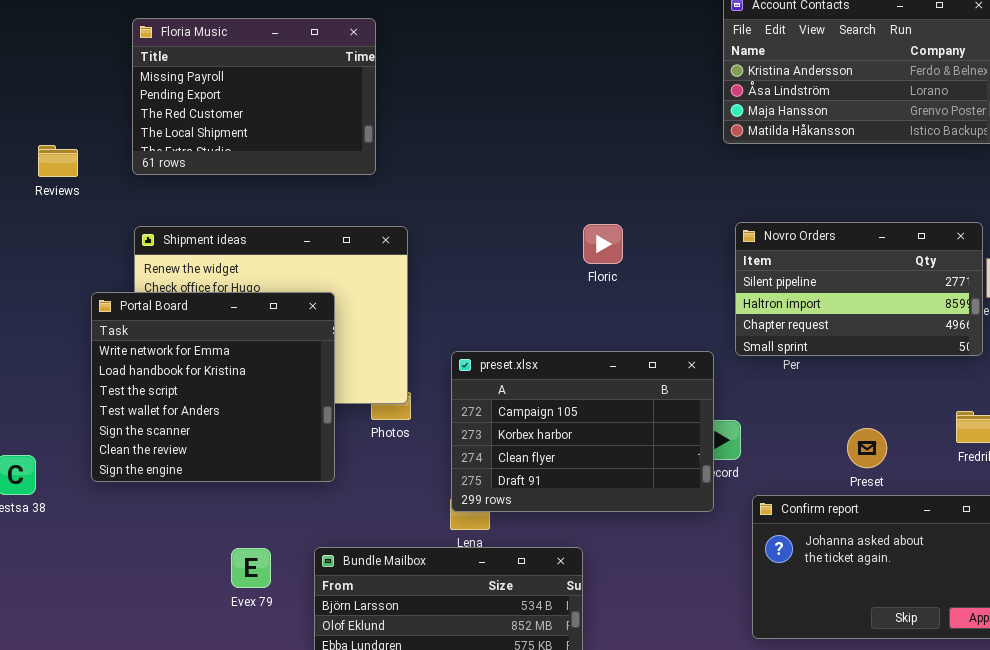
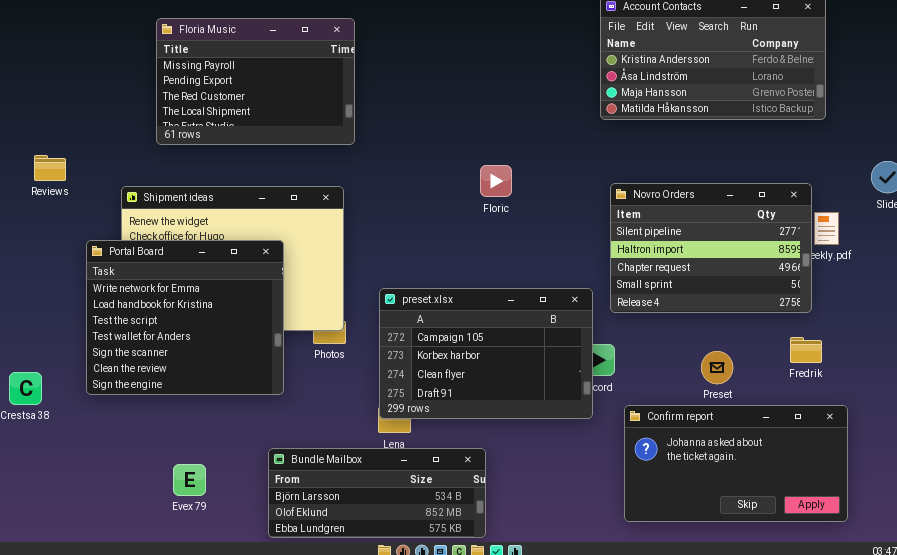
Floria Music: [132,18,376,175] -> [156,18,355,145], moved
Reviews: [38,145,78,177] -> [34,155,66,181], moved
Novro Orders: [735,222,983,356] -> [610,183,812,313], resized
Floric: [583,224,623,264] -> [480,165,512,197], moved
Evex 79: [231,548,271,588] -> [173,464,206,496], moved

